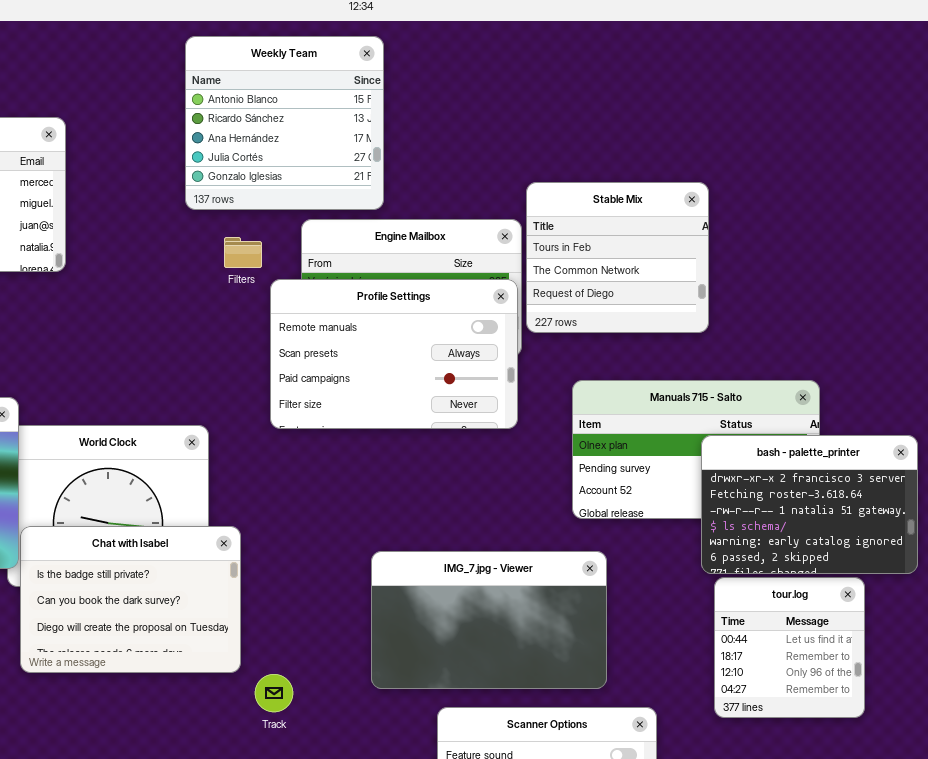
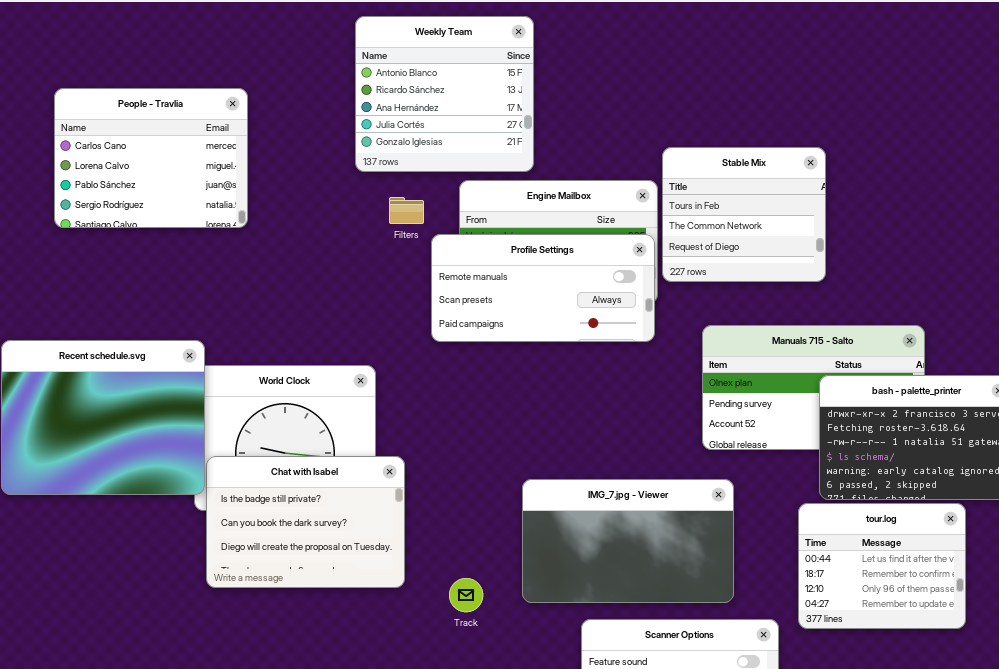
Profile Settings: [270,279,518,429] -> [431,234,655,342], resized
tour.log: [714,577,865,718] -> [798,503,966,629], resized
Track: [255,674,293,712] -> [449,578,483,612], moved

